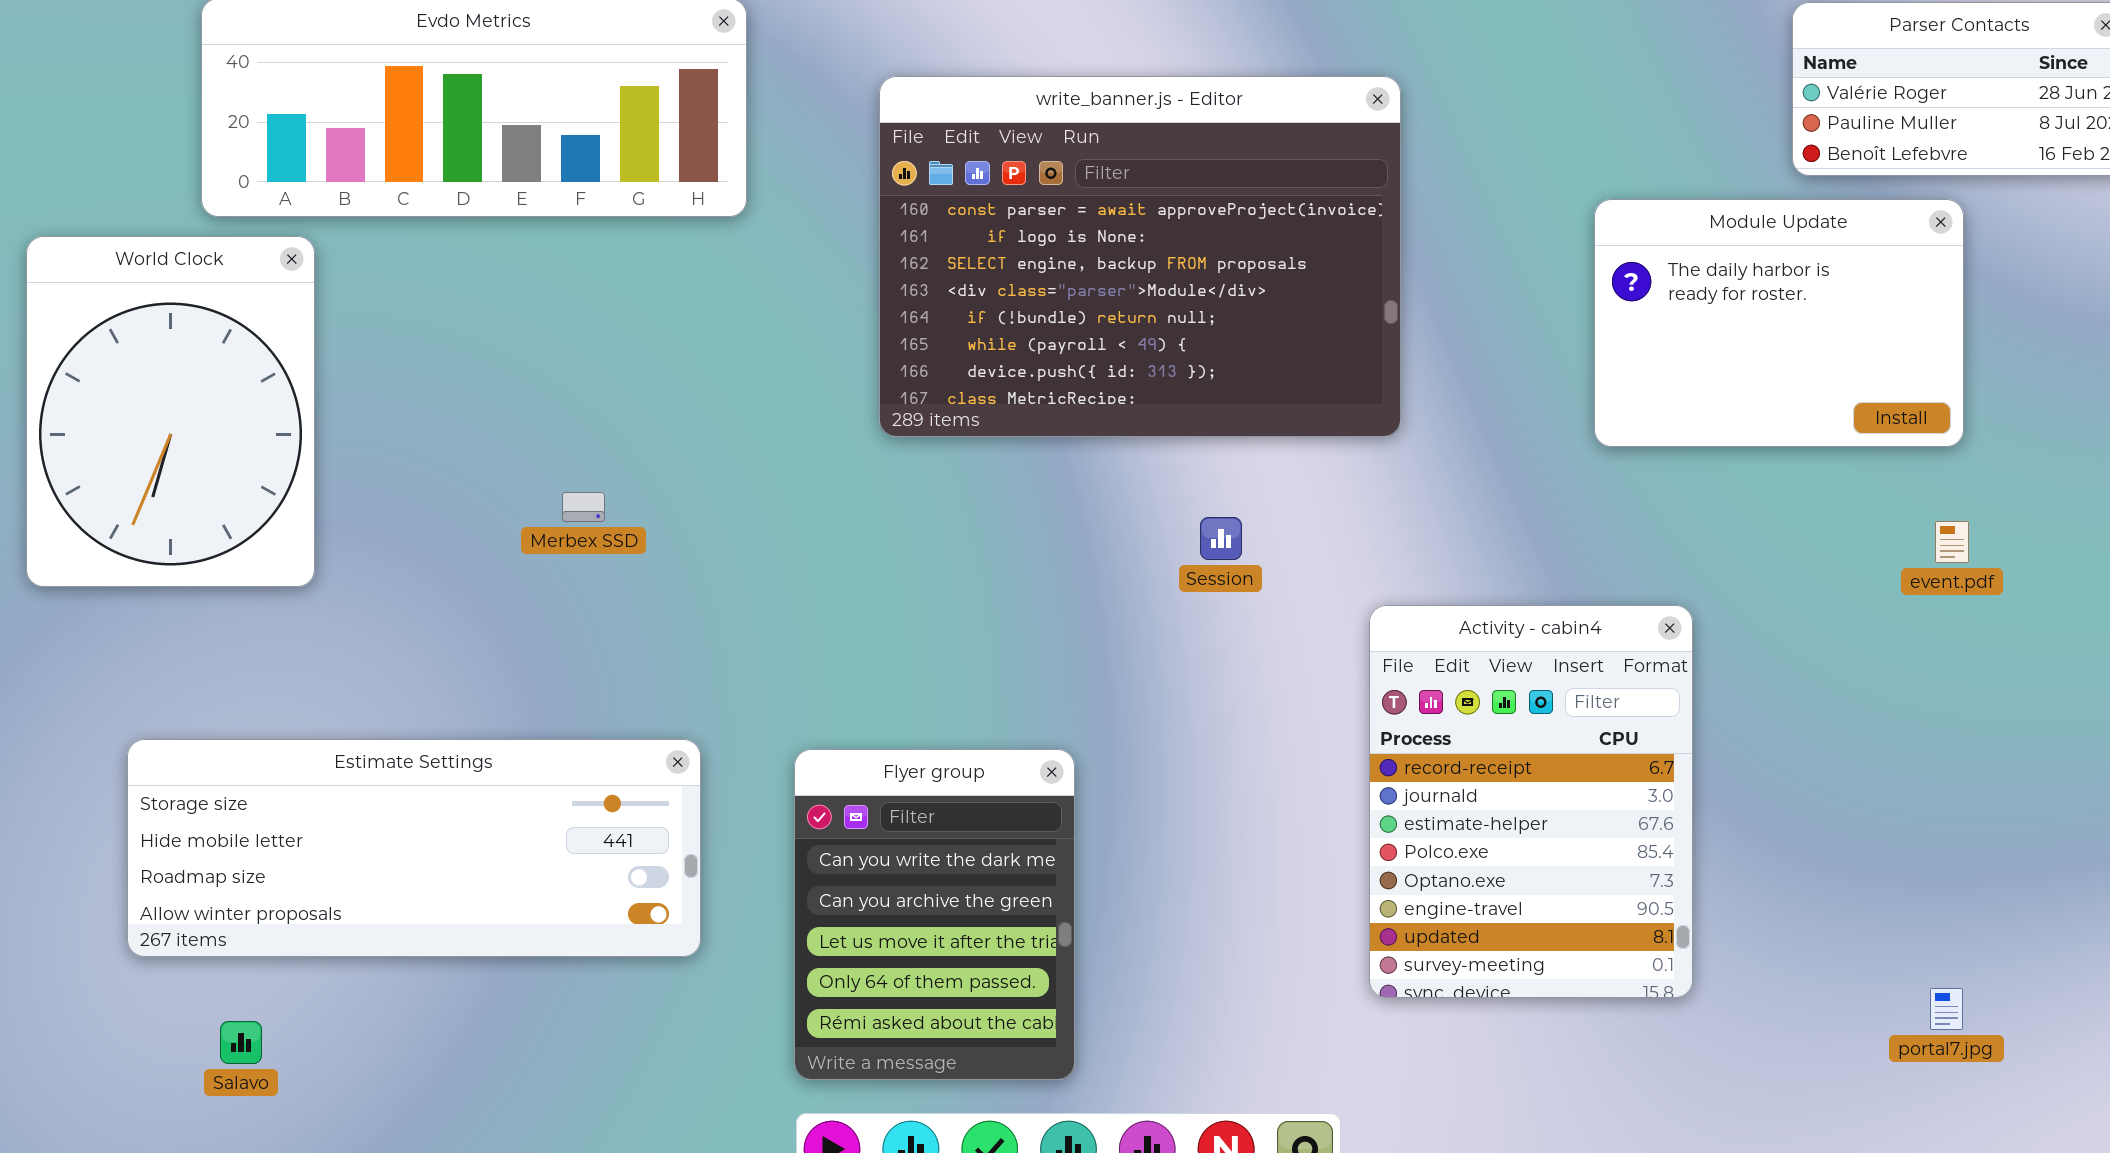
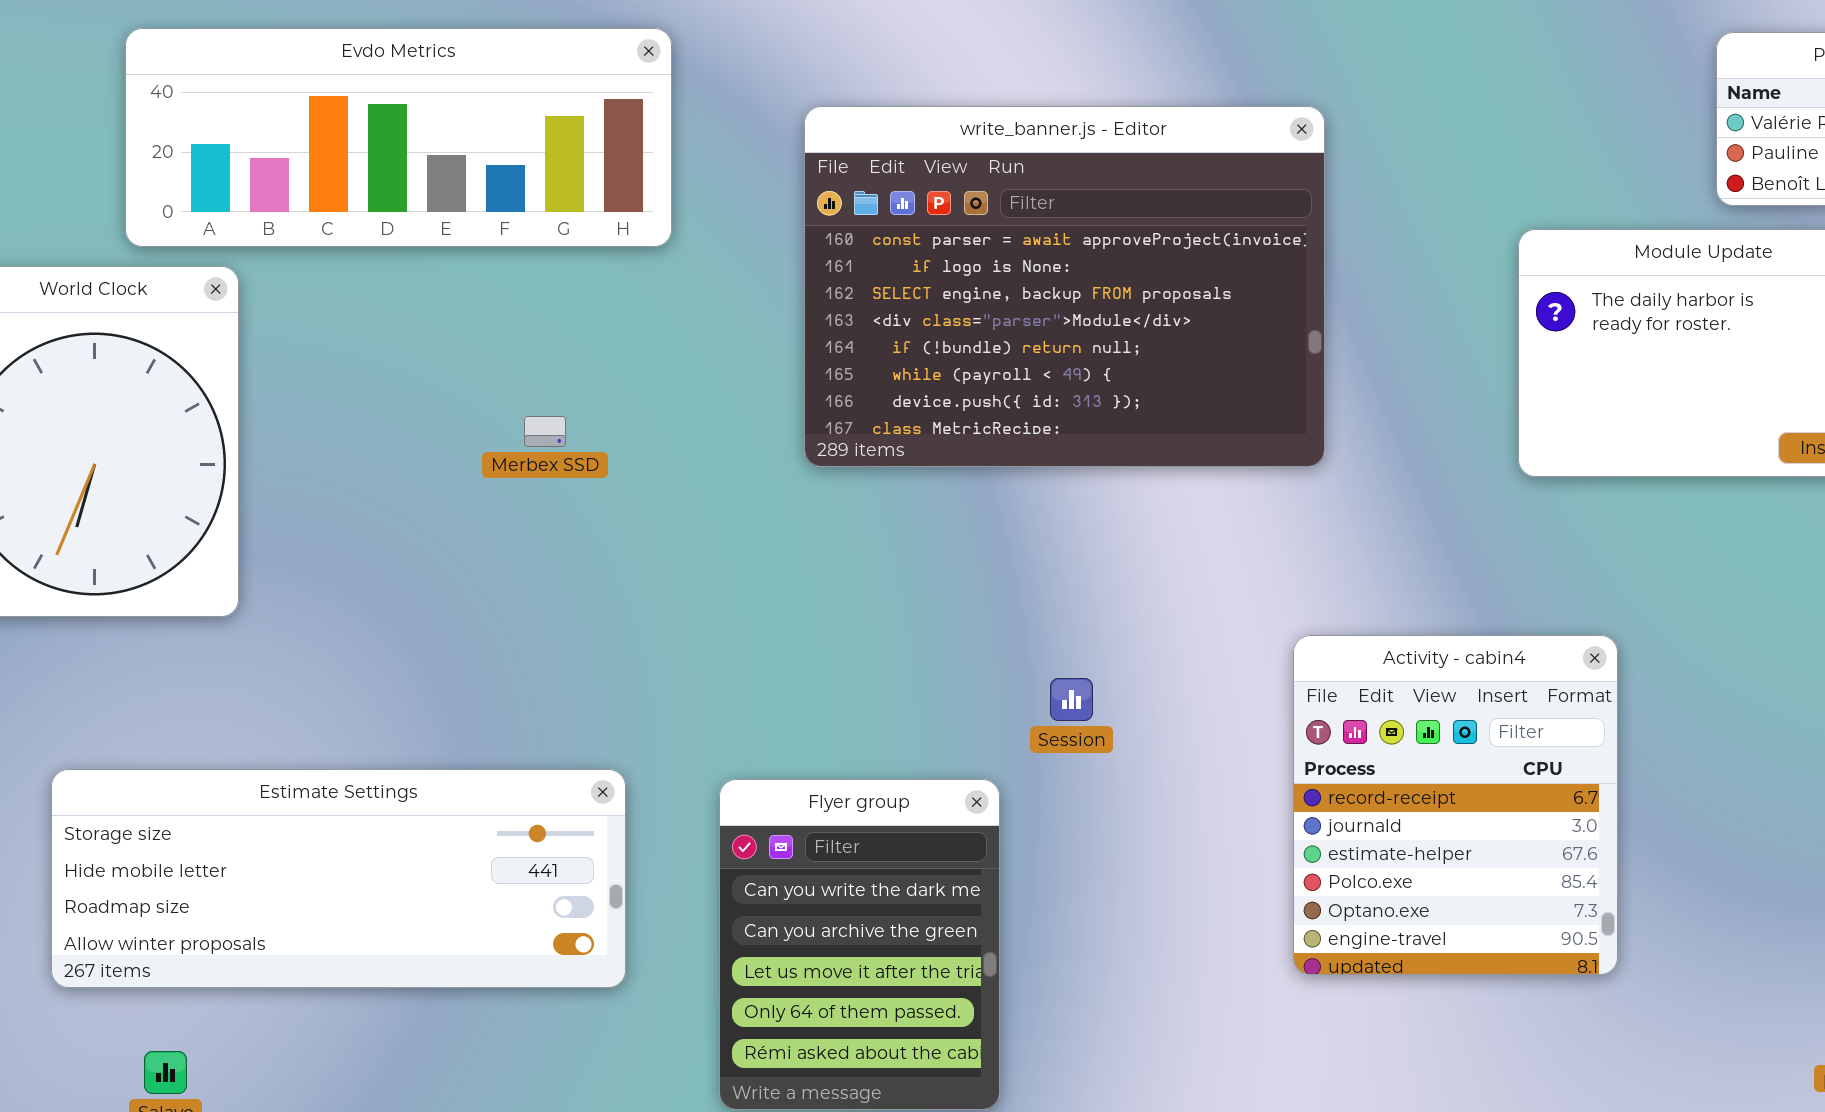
Merbex SSD: [562,492,605,522] -> [524,416,566,447], moved
Session: [1200,517,1242,560] -> [1050,678,1093,721], moved
Activity - cabin4: [1369,605,1693,998] -> [1293,635,1618,975], resized

